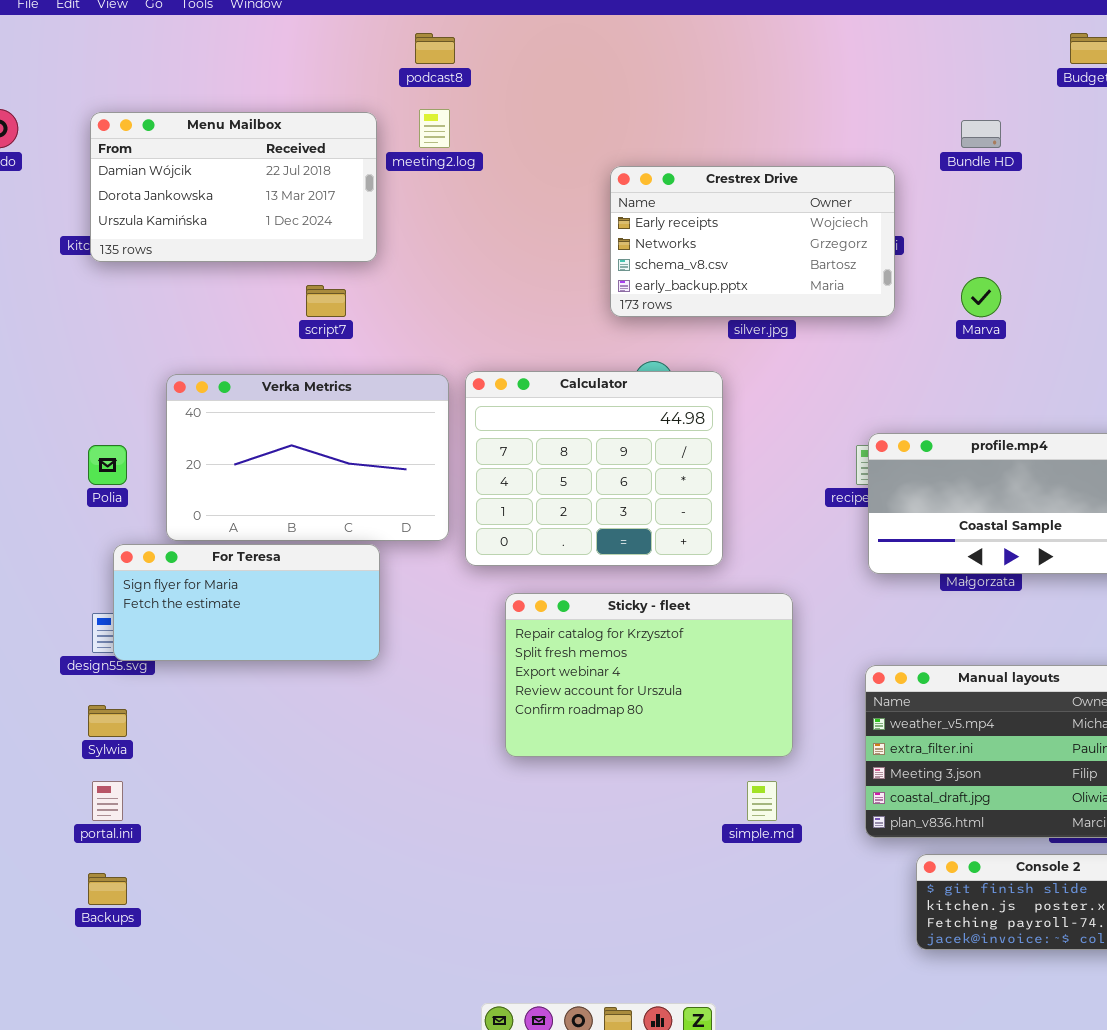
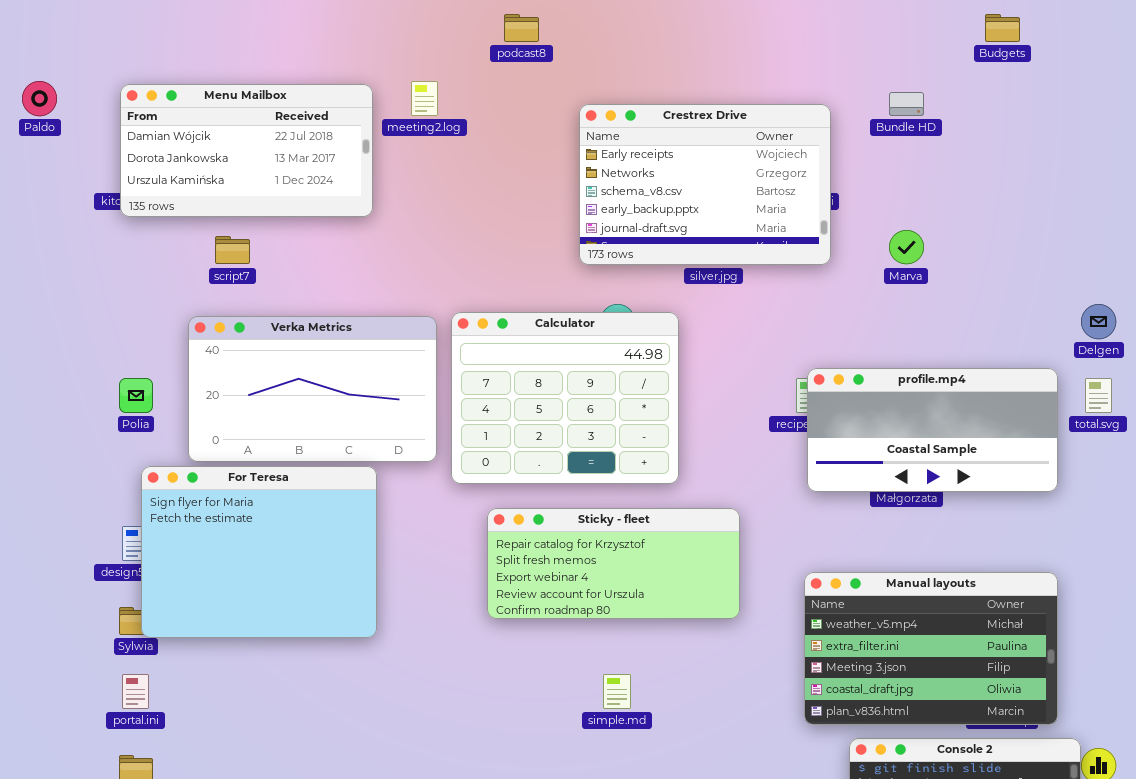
podcast8: [415,33,455,64] -> [504,14,539,42], moved
Crestrex Drive: [610,166,895,317] -> [579,104,831,265], resized
script7: [306,285,346,317] -> [215,236,250,264], moved
For Teresa: [113,544,380,661] -> [141,466,377,638], resized
Sticky - fleet: [505,593,793,757] -> [487,508,740,619], resized
simple.md: [747,781,777,821] -> [603,674,631,709], moved

